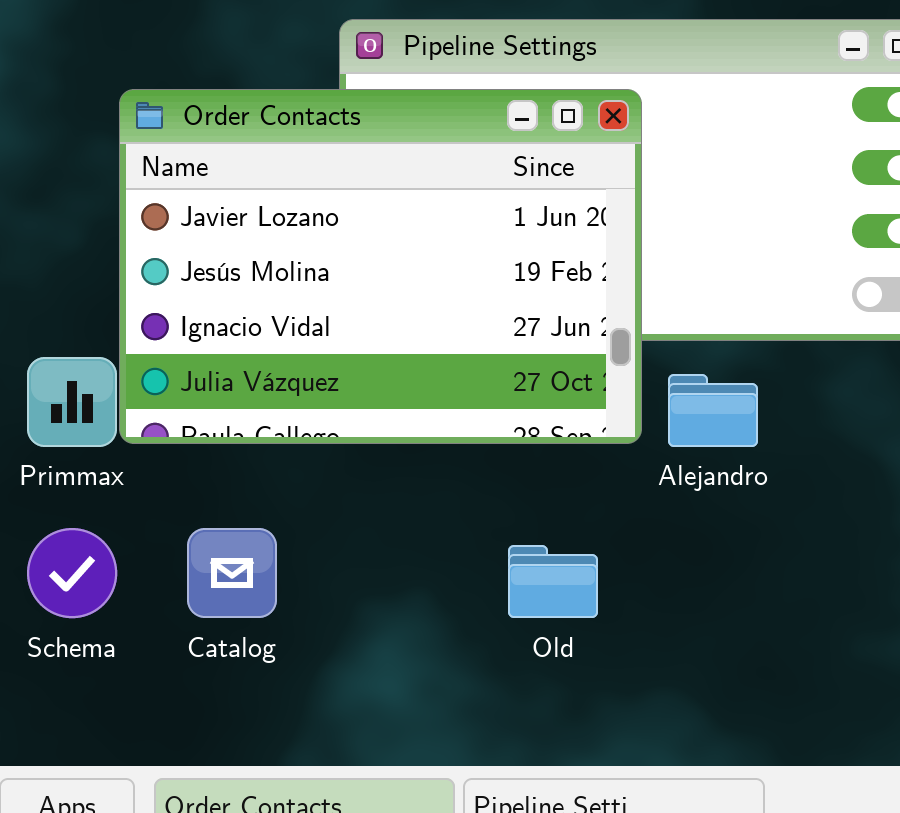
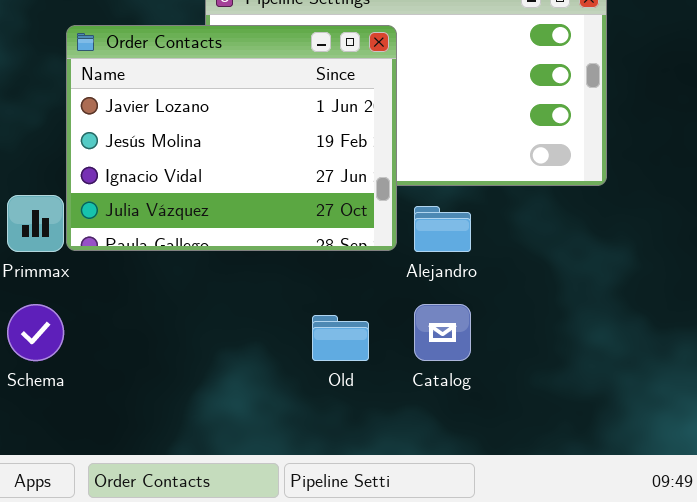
Catalog: [187,528,277,618] -> [414,304,471,361], moved

